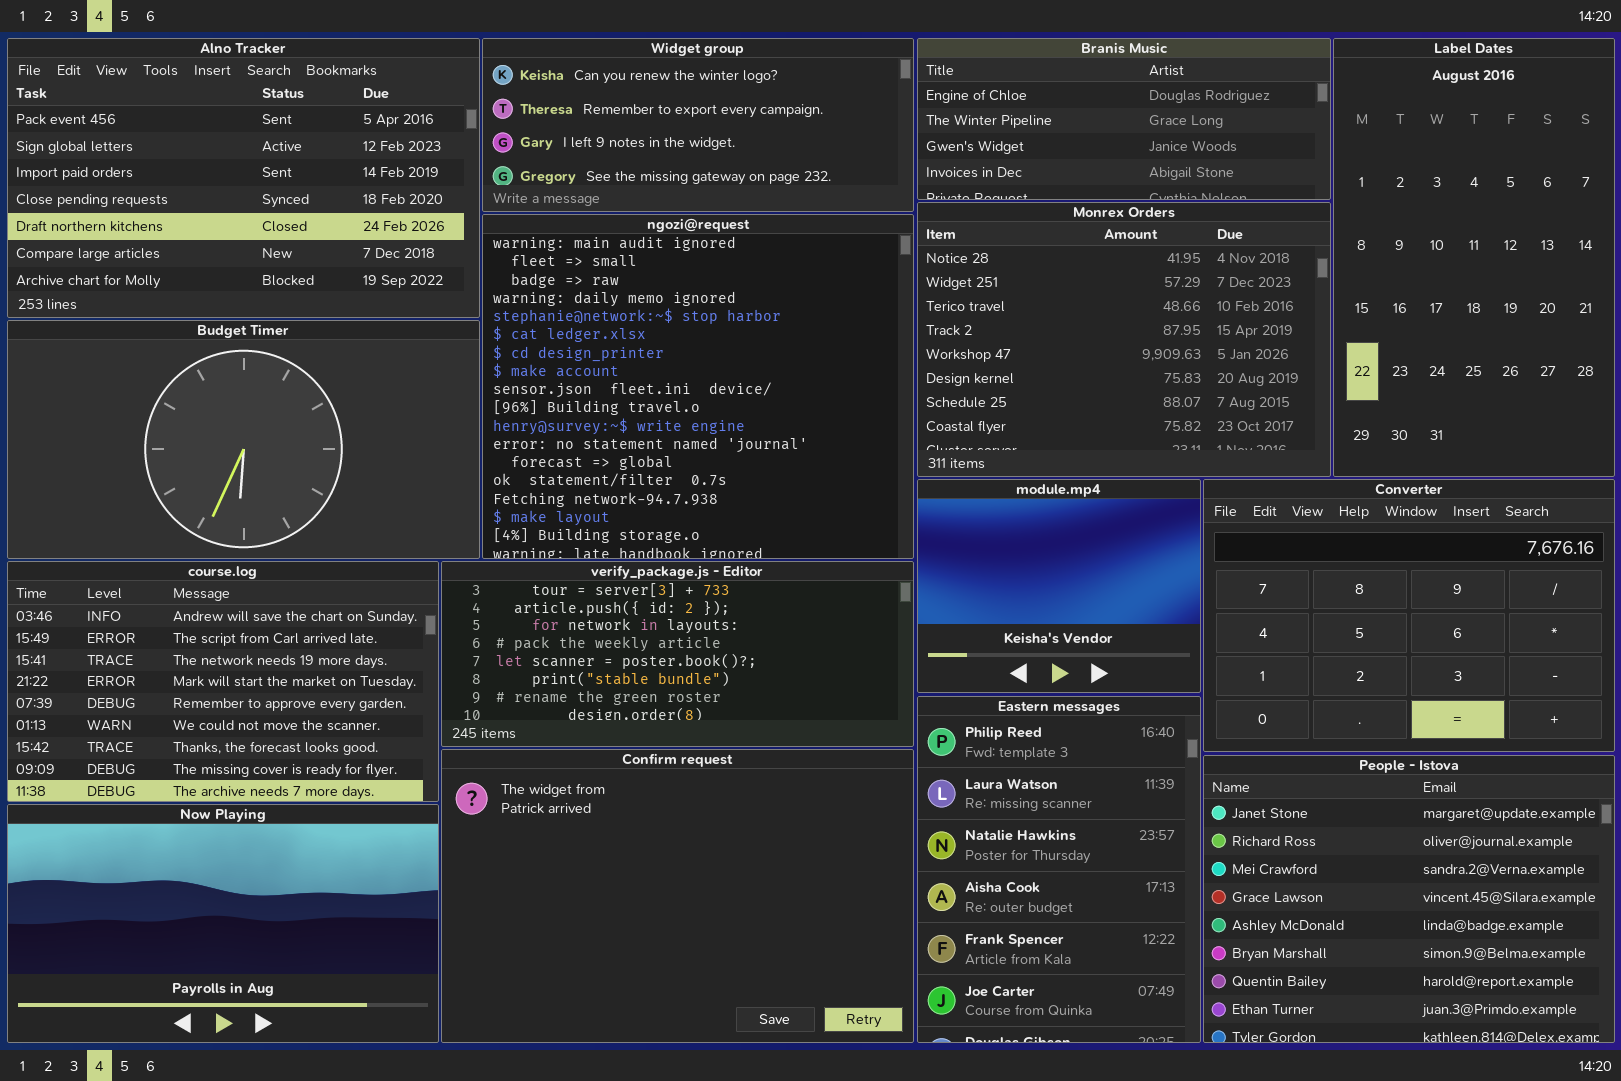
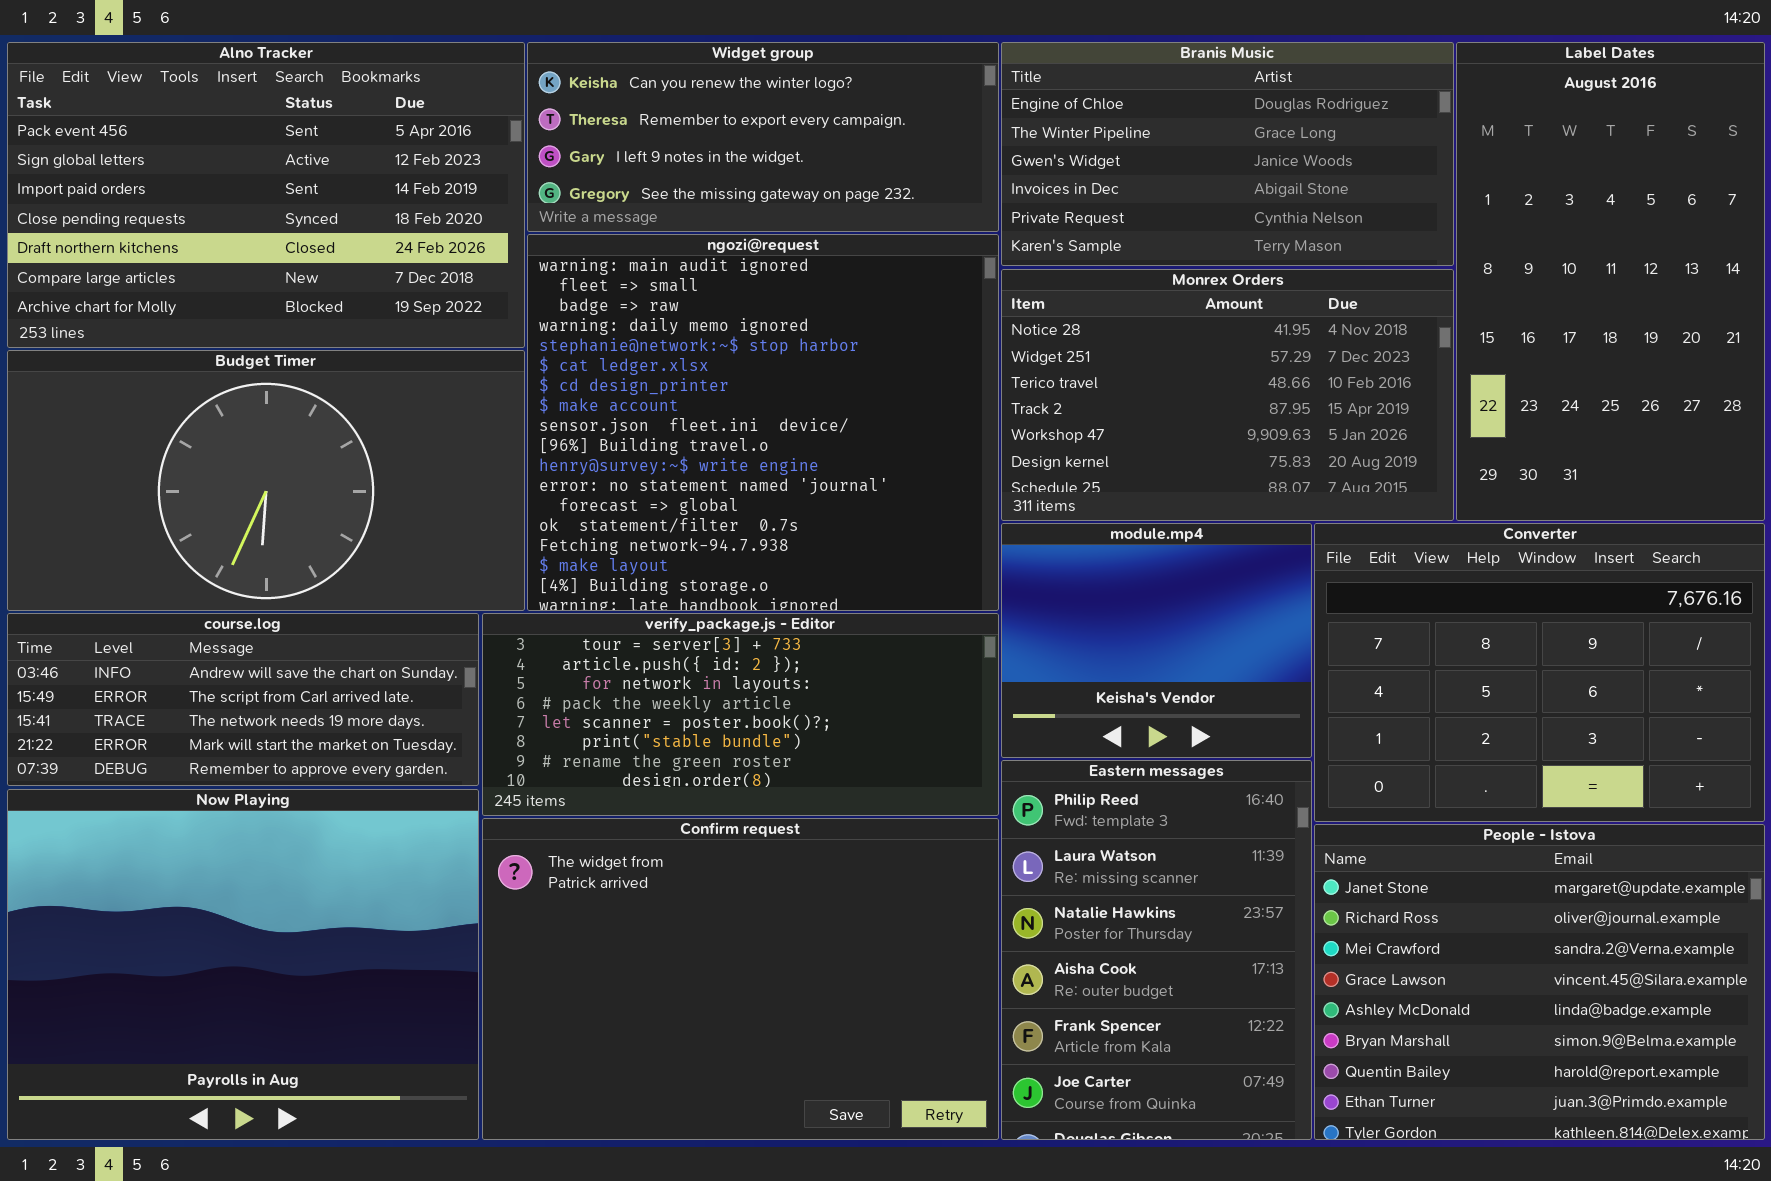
Branis Music: [917,38,1331,200] -> [1001,42,1454,266], resized
Monrex Orders: [917,202,1331,477] -> [1001,269,1454,521], resized
course.log: [7,561,439,802] -> [7,613,479,786], resized
Now Playing: [7,804,439,1043] -> [7,789,479,1140], resized

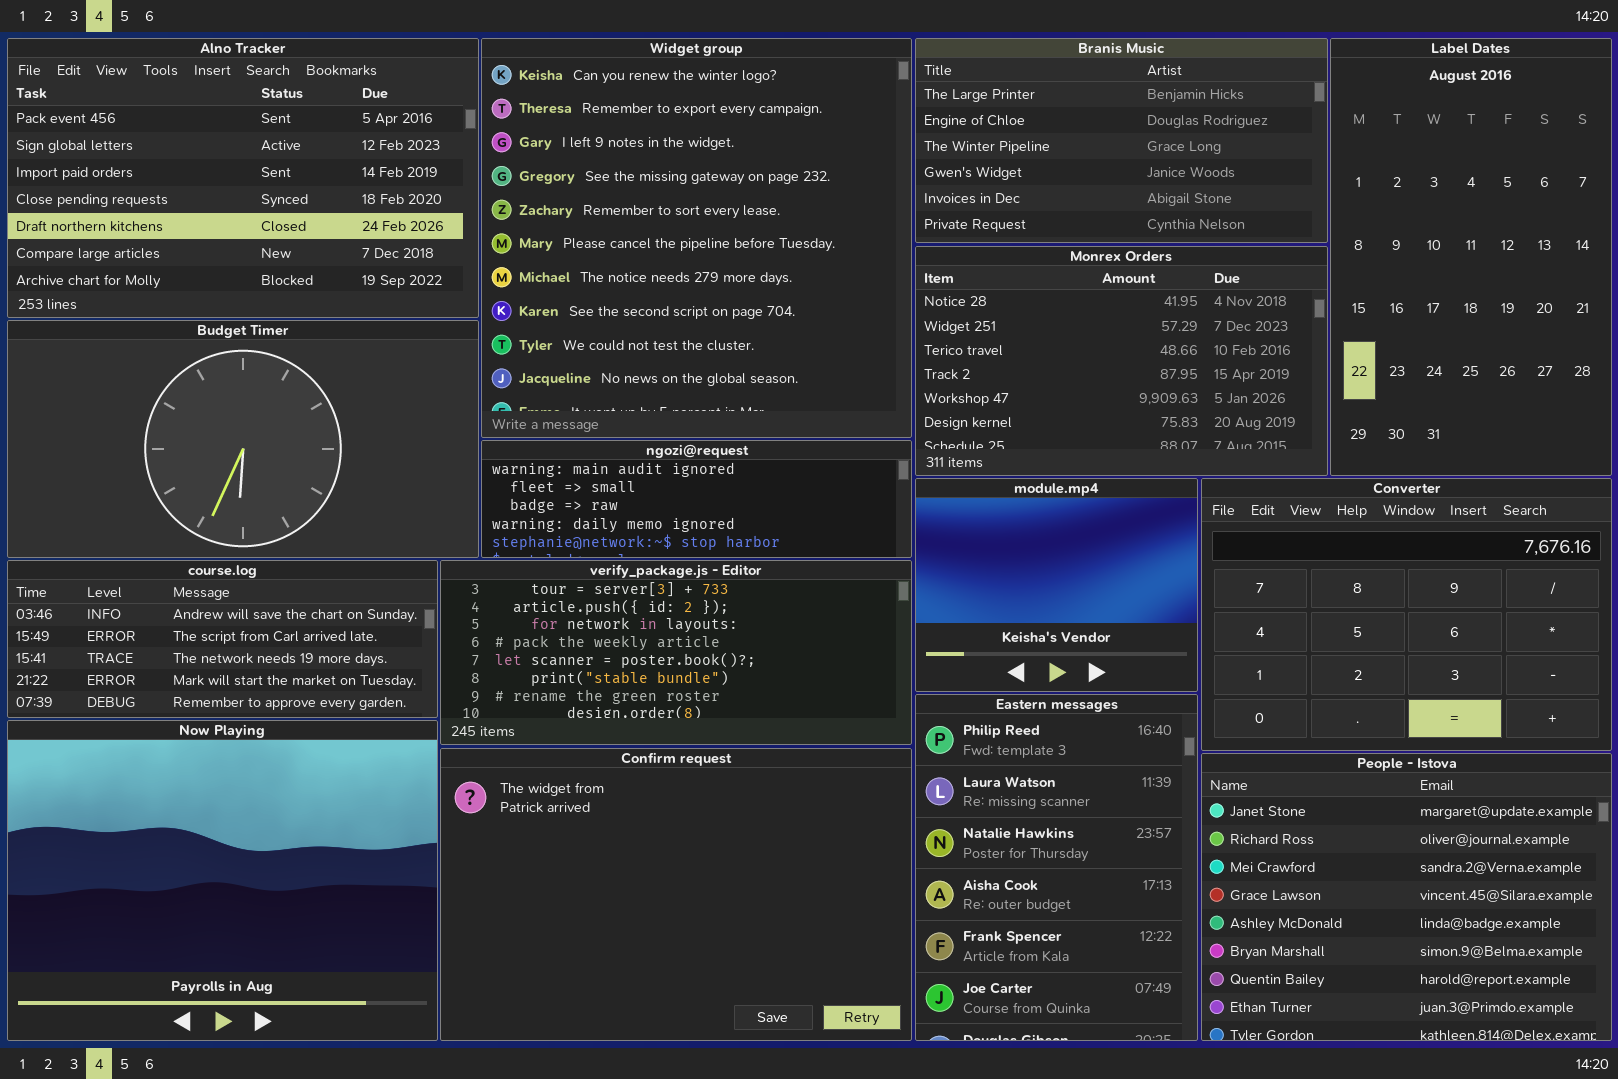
Widget group: [527,42,999,232] -> [481,38,912,438], resized
Branis Music: [1001,42,1454,266] -> [915,38,1328,243], scrolled up 1 row
ngozi@request: [527,234,999,611] -> [481,440,912,558], resized

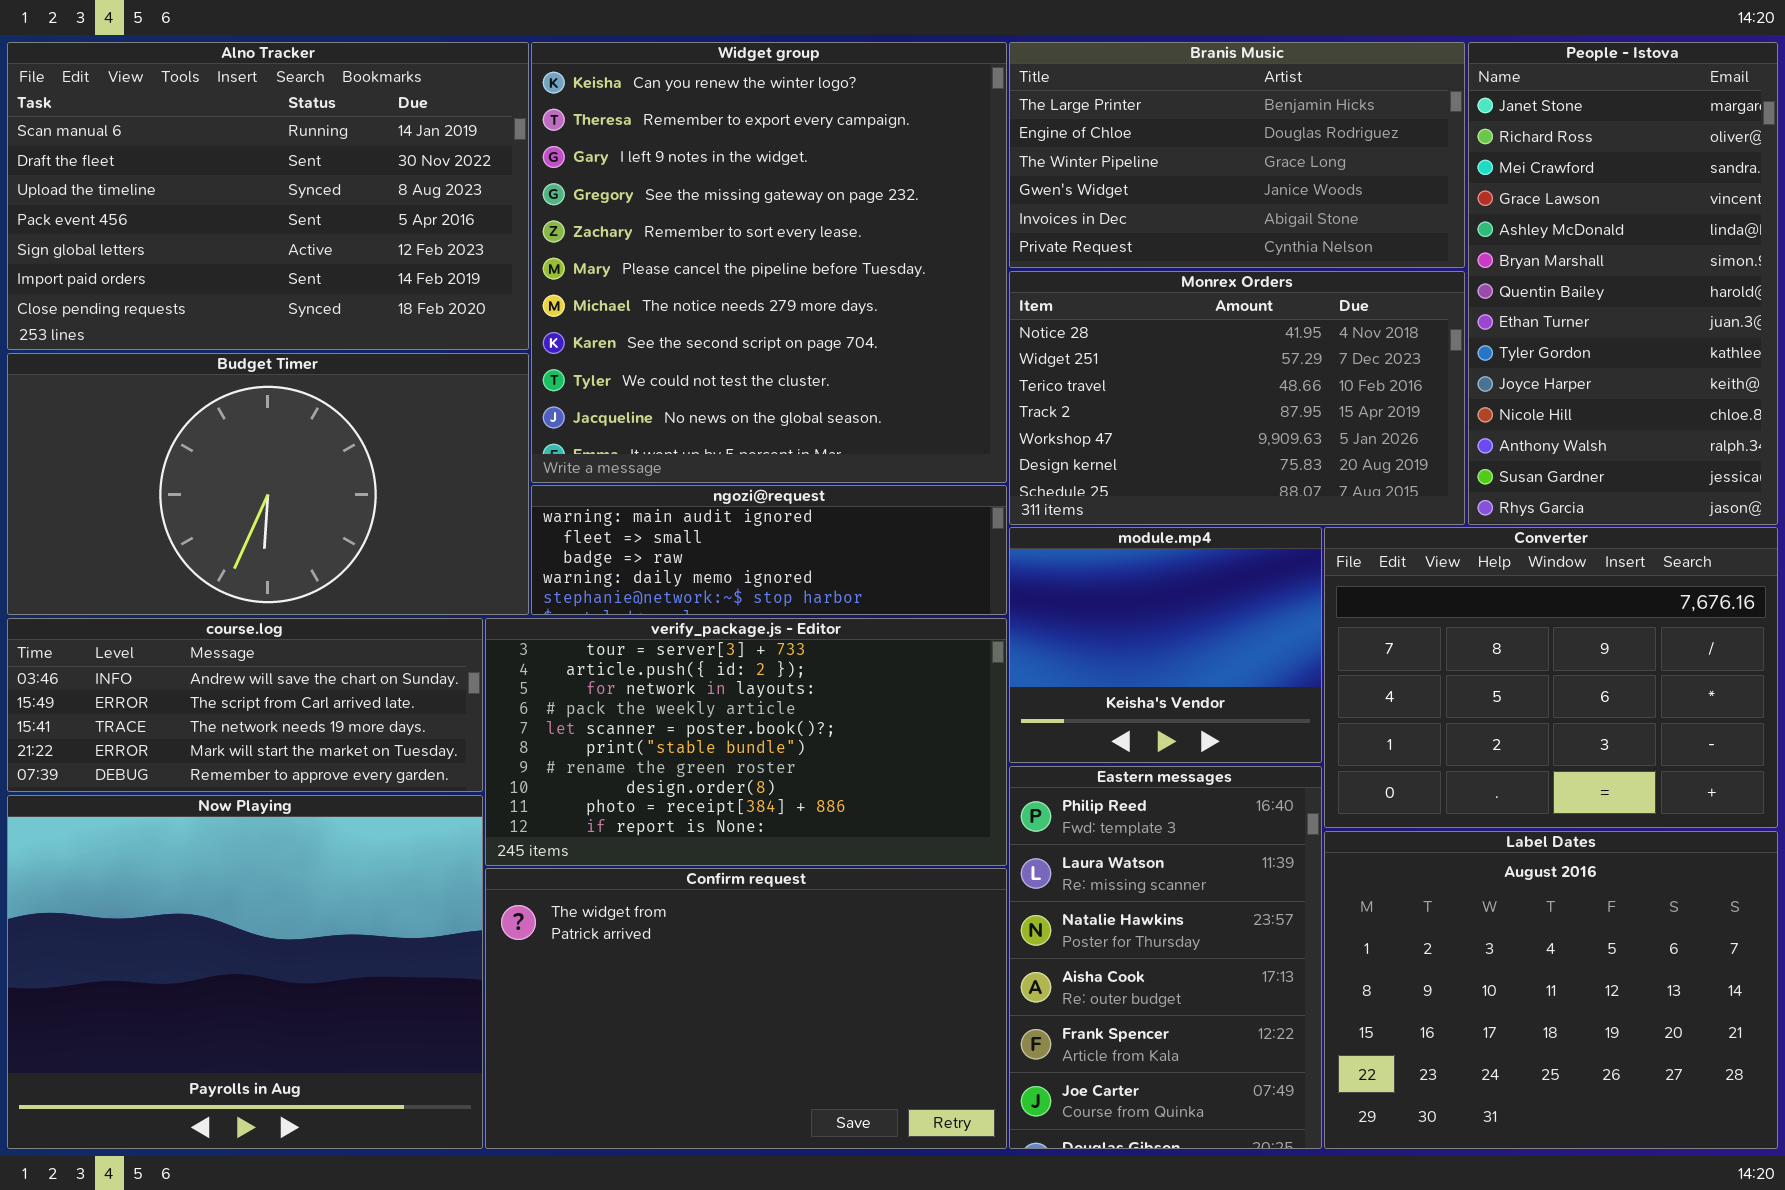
Alno Tracker: [7,38,479,318] -> [7,42,529,350], scrolled up 3 rows
Label Dates: [1330,38,1612,476] -> [1324,831,1778,1149], moved, resized
verify_package.js - Editor: [440,560,912,745] -> [485,618,1007,866], resized
Confirm request: [440,748,912,1041] -> [485,868,1007,1149], resized
People - Istova: [1201,753,1612,1041] -> [1468,42,1778,525], moved, resized

